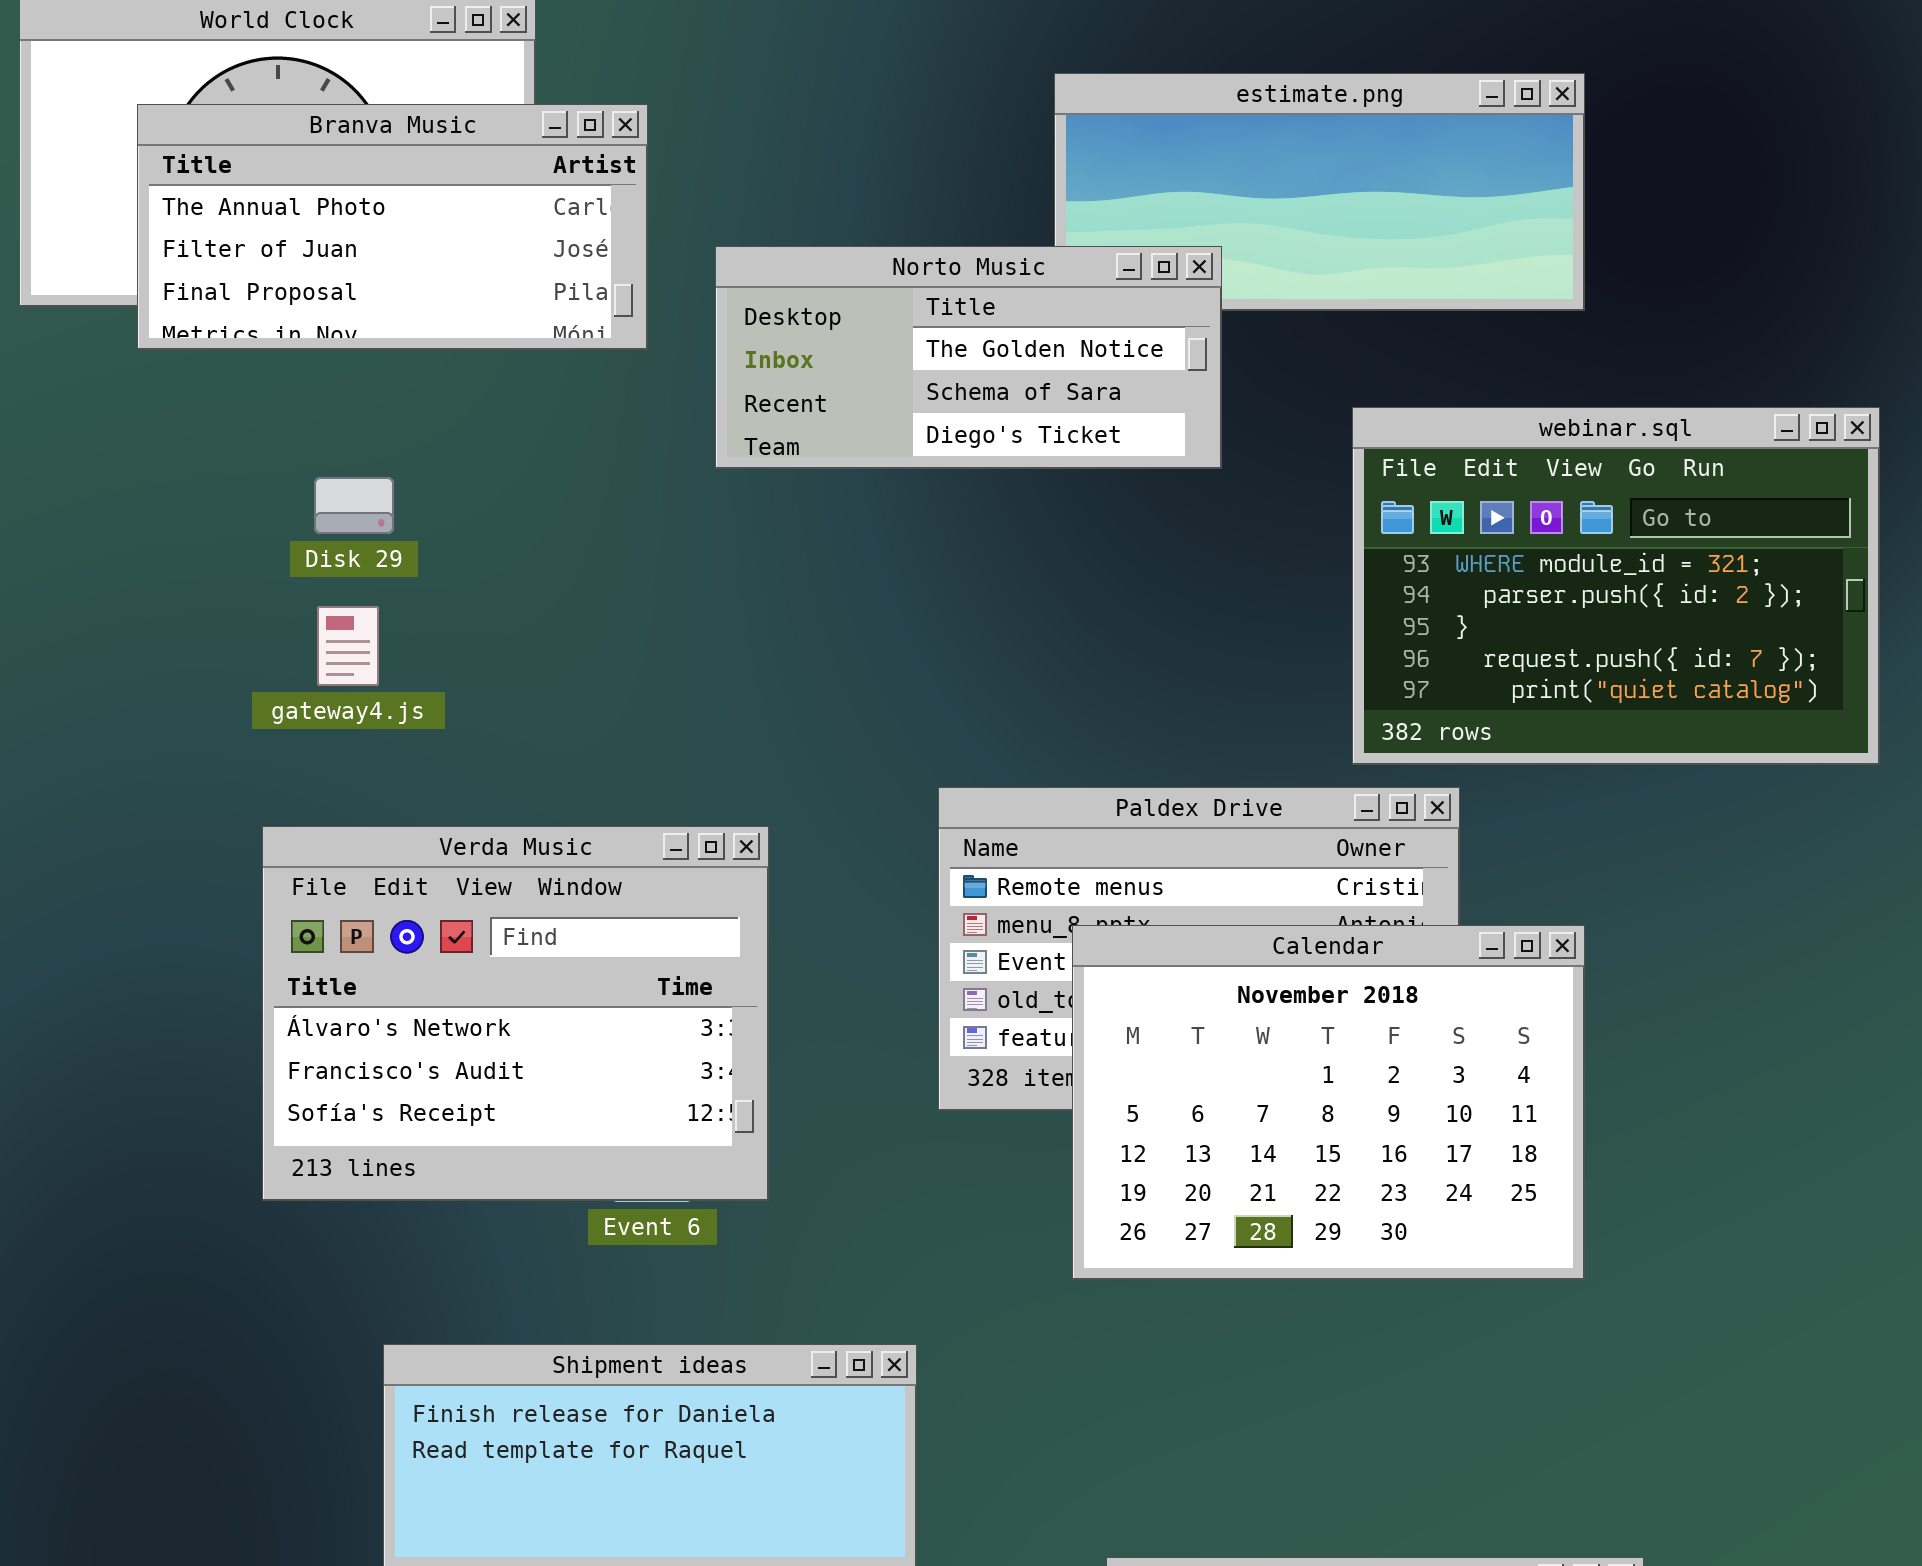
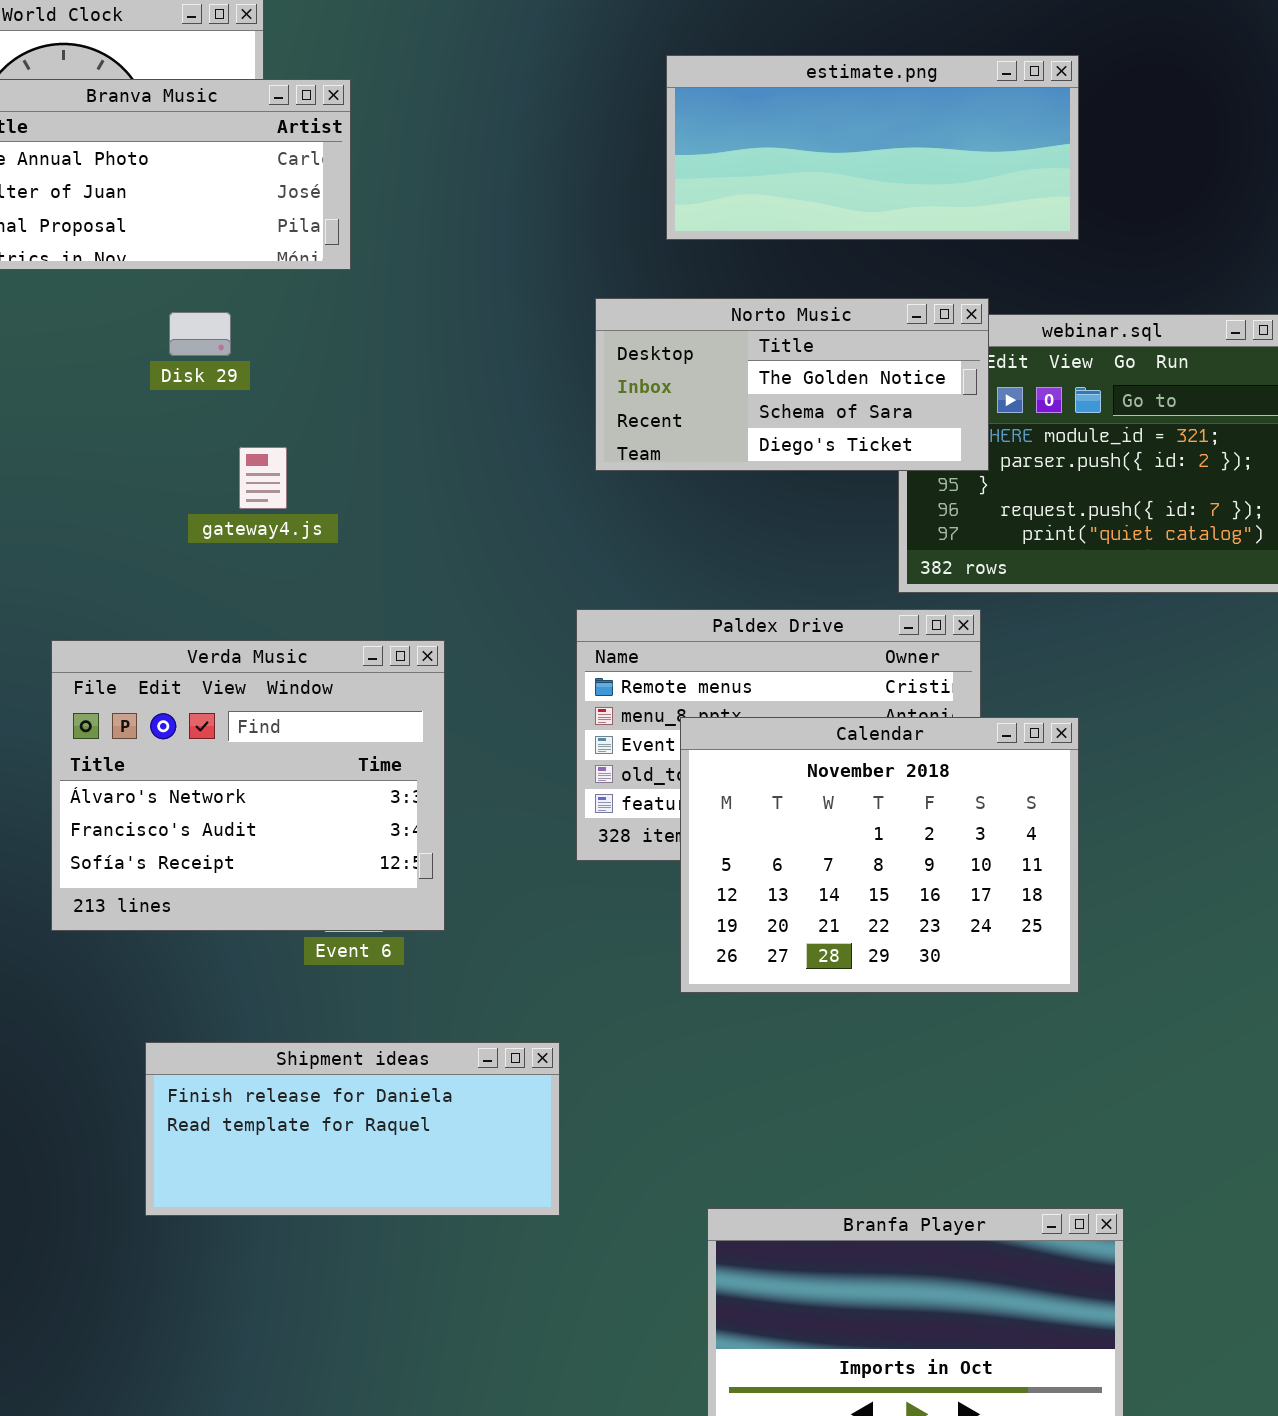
Norto Music: [715,246,1222,469] -> [595,298,989,471], moved
Disk 29: [314,477,394,534] -> [169,312,231,356], moved
gateway4.js: [317,606,379,686] -> [239,447,287,509], moved

